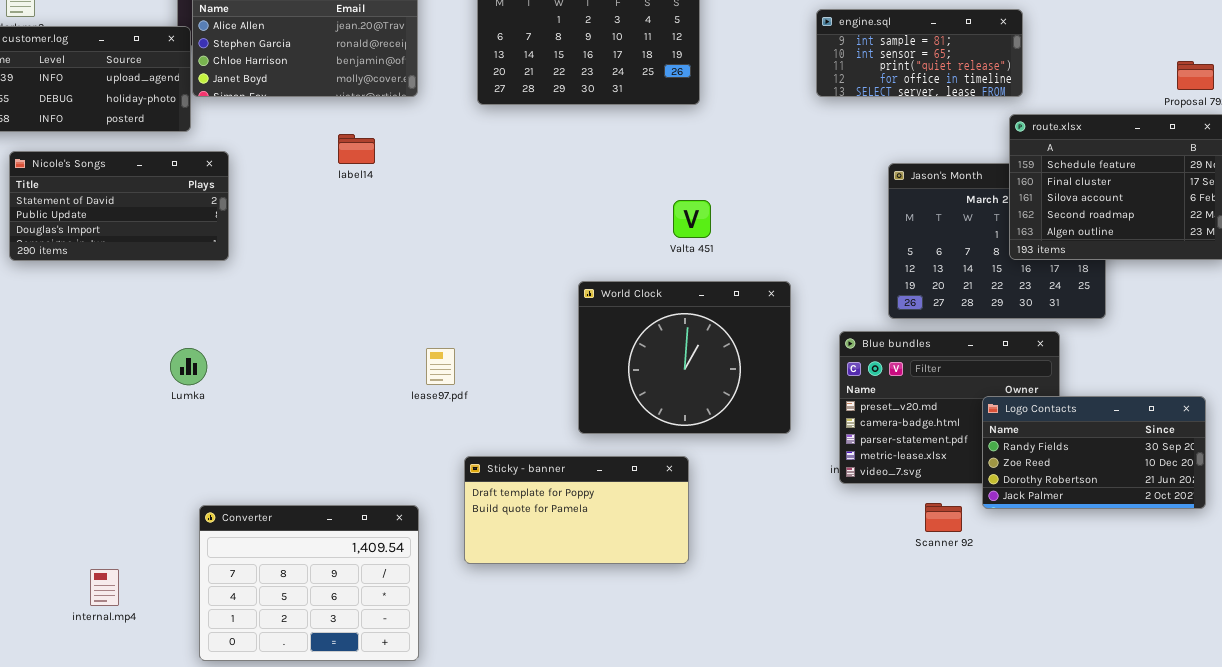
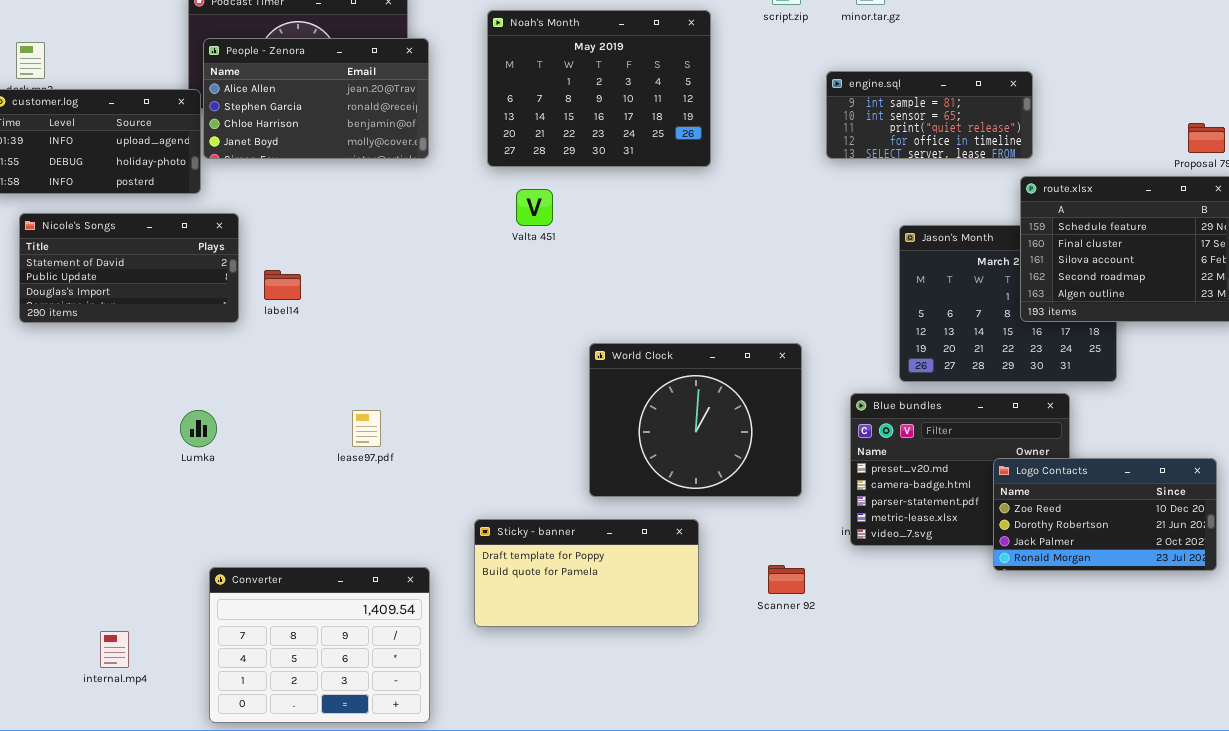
label14: [338,134,375,164] -> [264,270,301,300], moved
Valta 451: [673,200,711,238] -> [516,189,553,226], moved
lease97.pdf: [426,348,455,385] -> [352,410,381,447], moved
Logo Contacts: [982,396,1206,509] -> [993,458,1217,571], scrolled down 1 row
Scanner 92: [925,503,962,532] -> [768,565,805,594], moved

